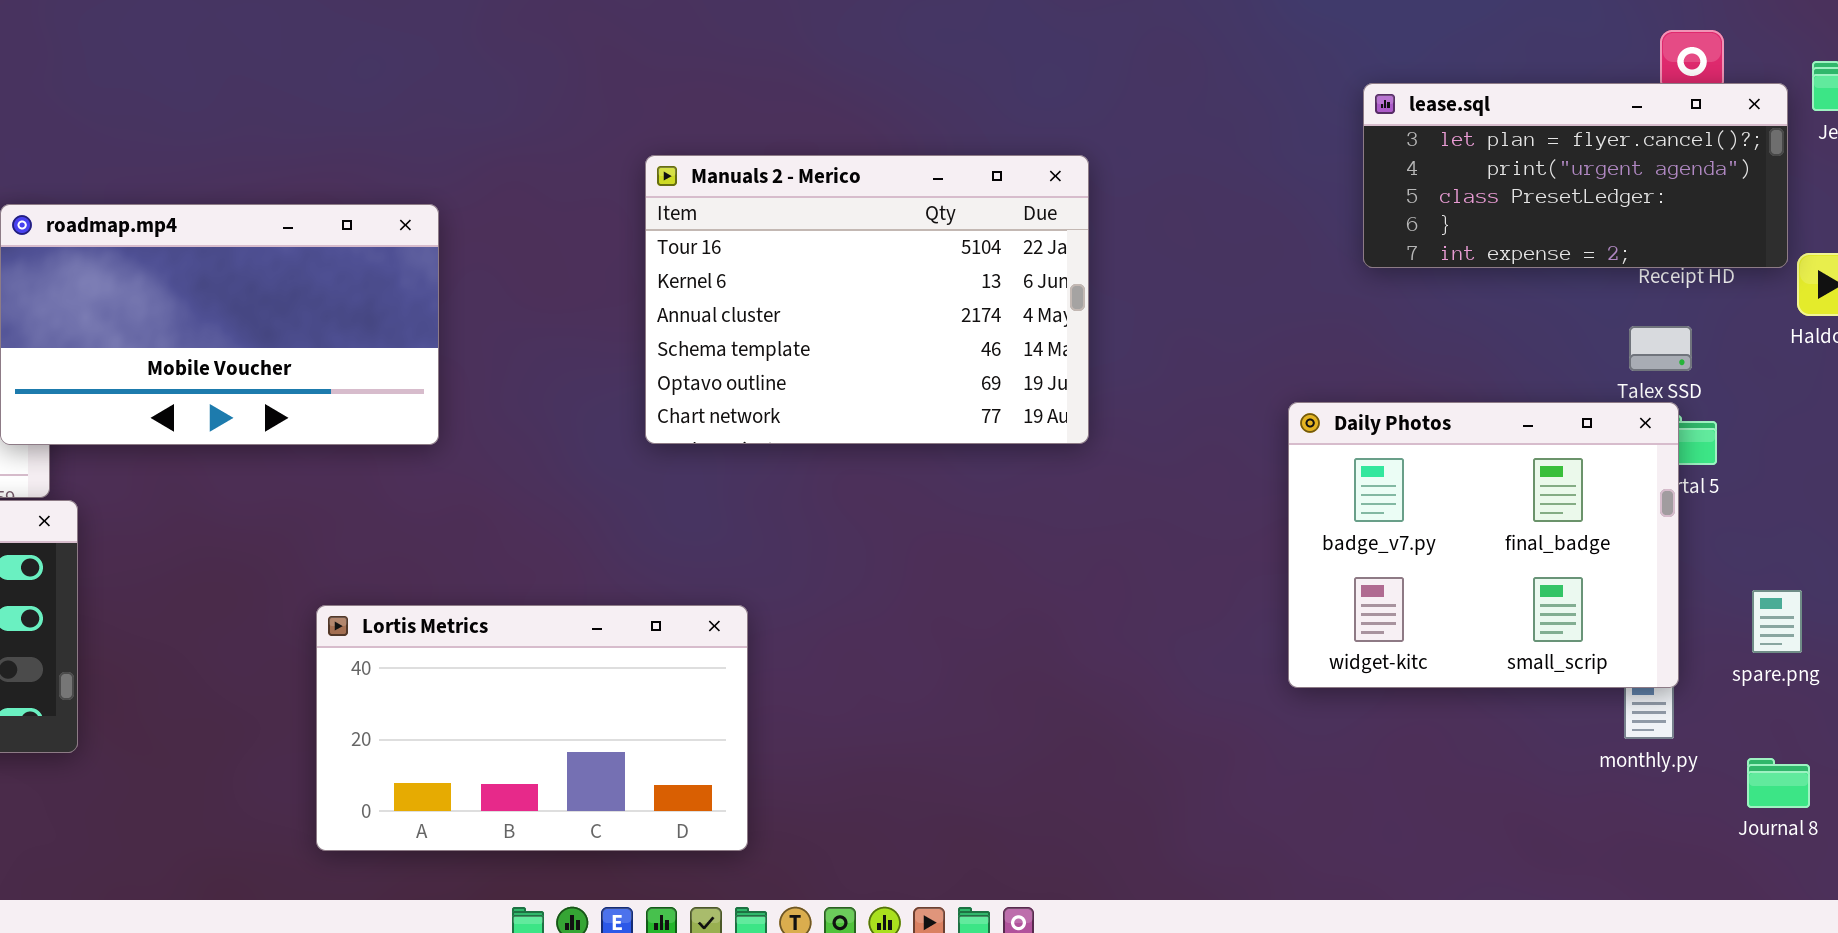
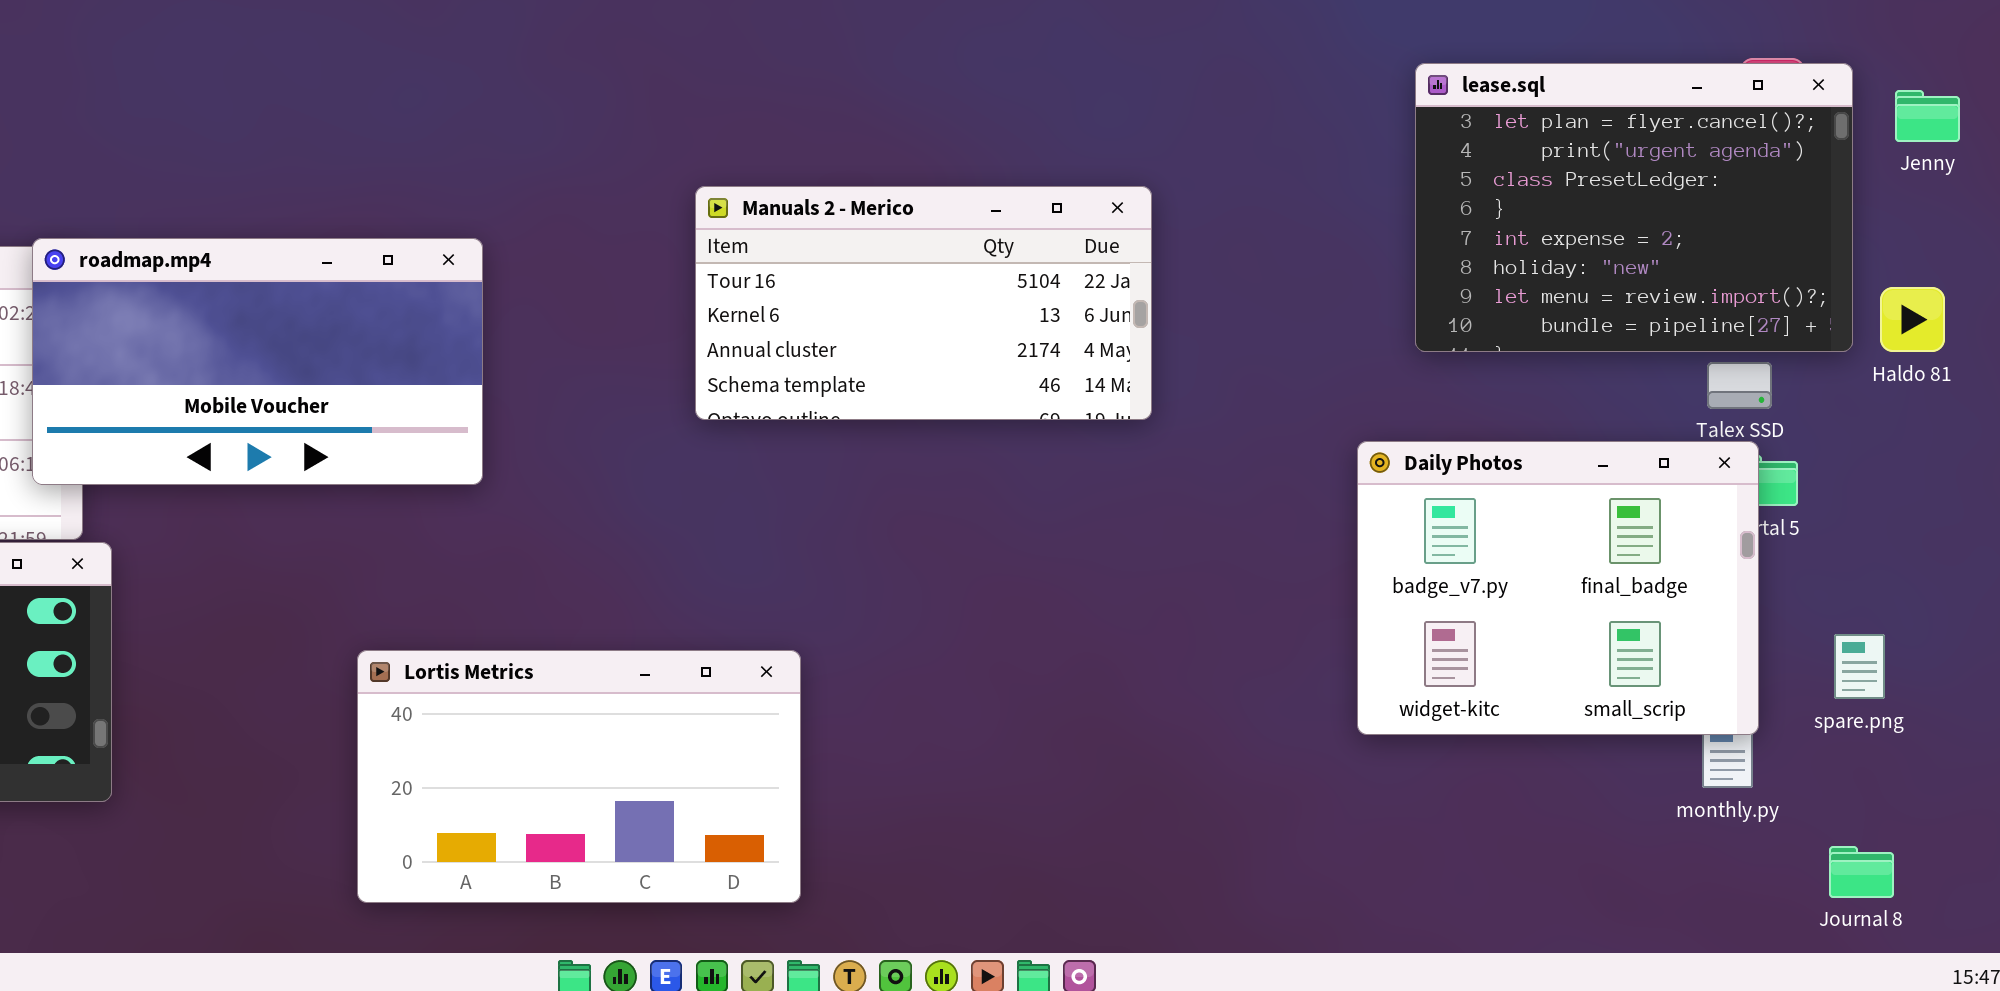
lease.sql: [1363,83,1788,268] -> [1415,63,1853,352], moved, resized
Manuals 2 - Merico: [645,155,1089,444] -> [695,186,1152,420], resized
Journal 8: [1747,758,1810,808] -> [1829,846,1894,898], moved

